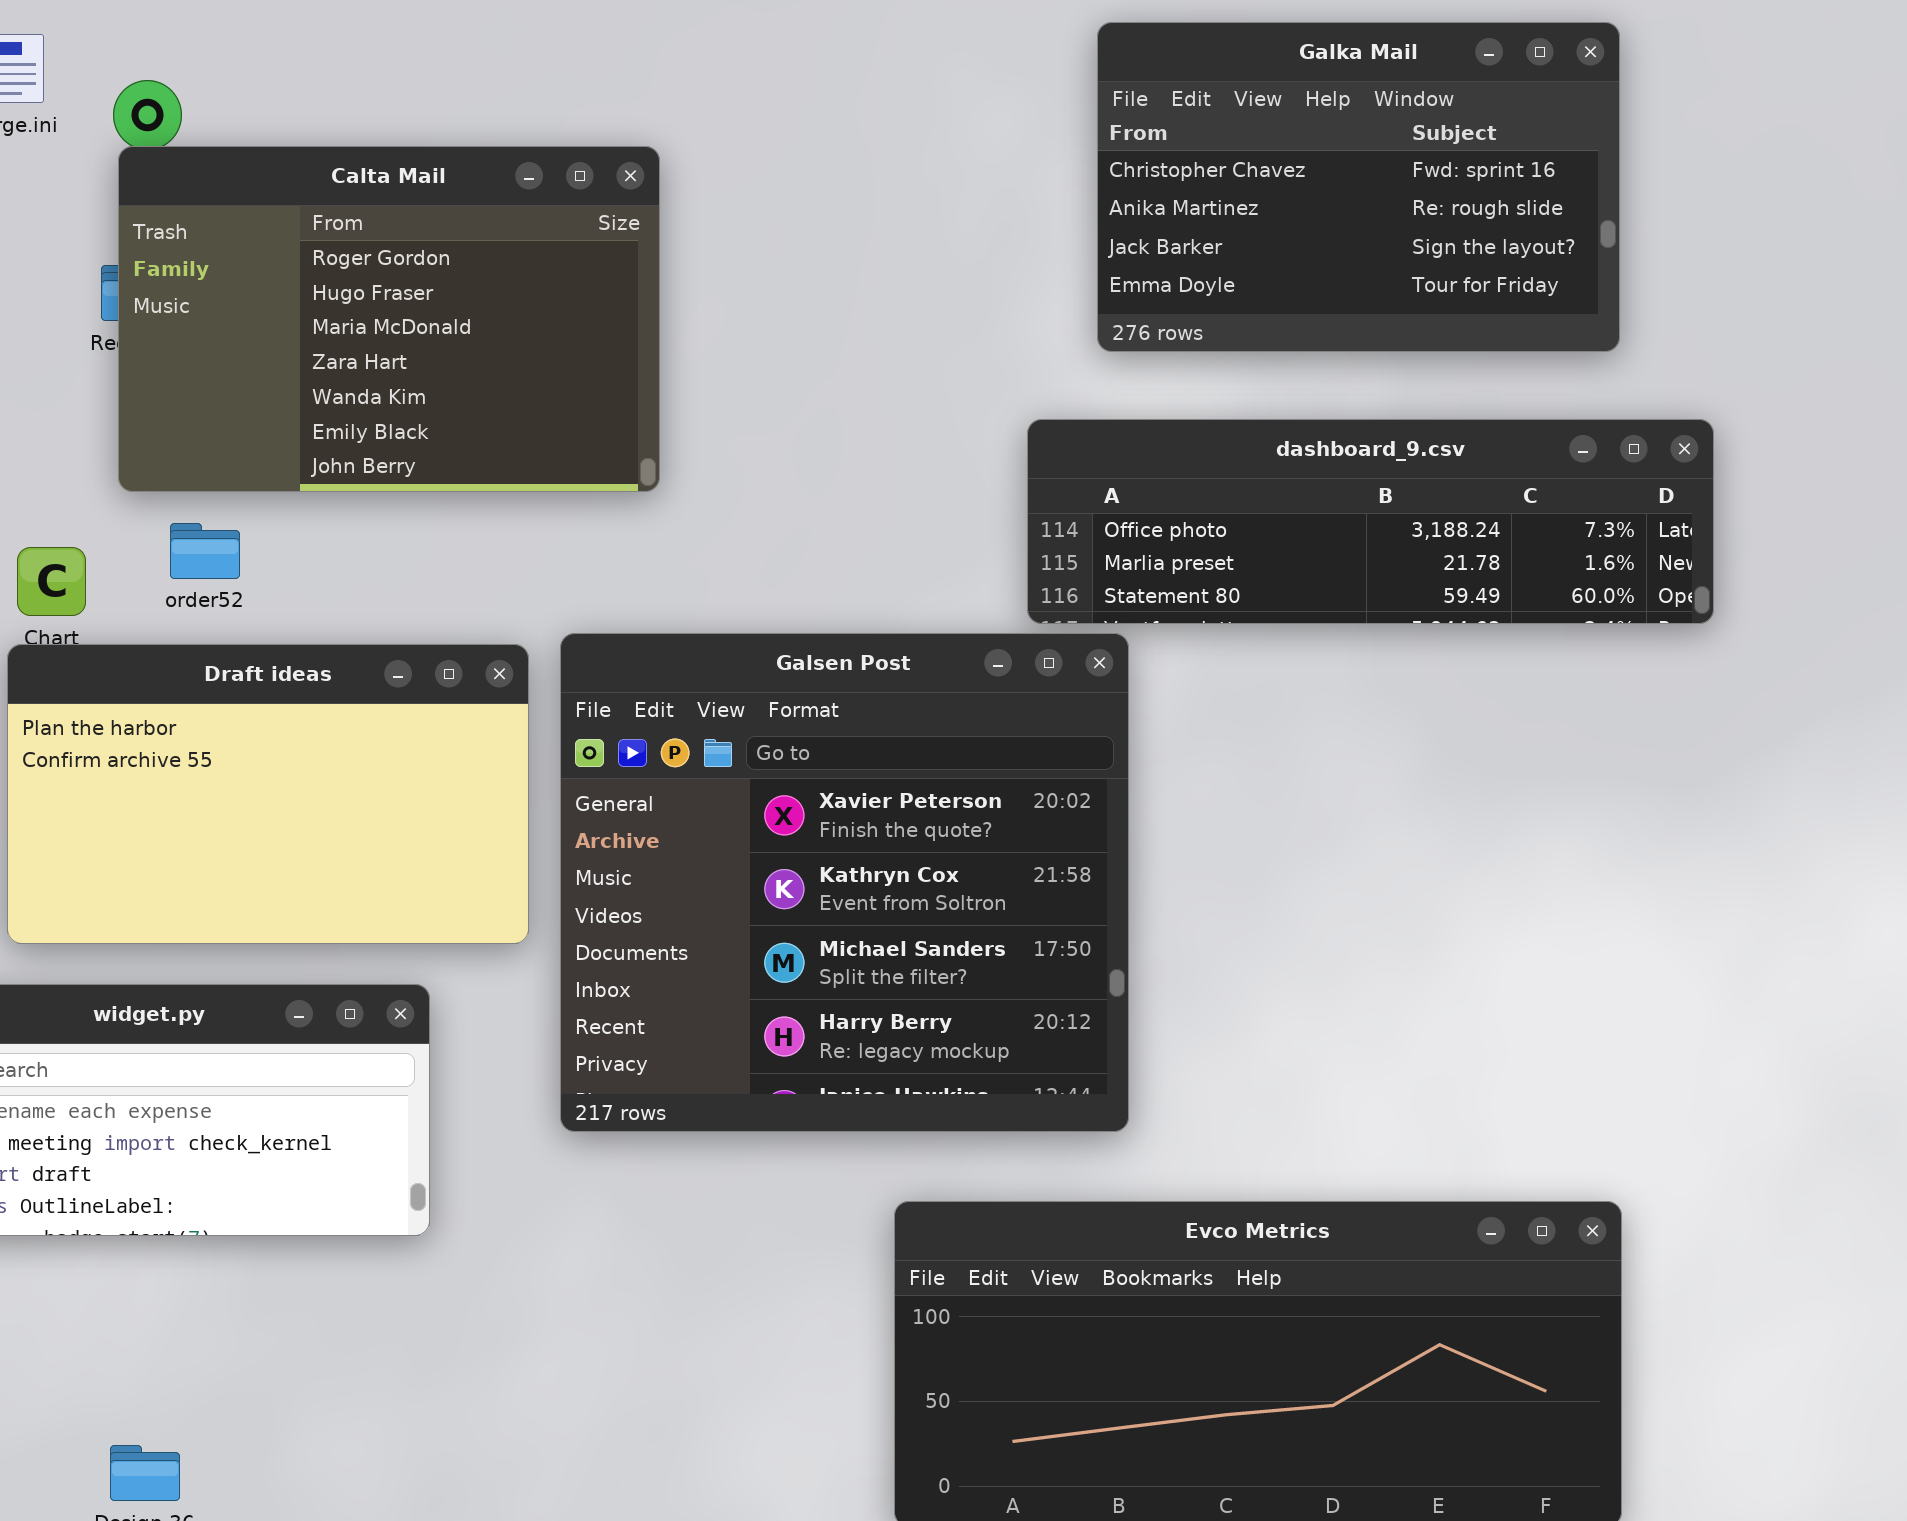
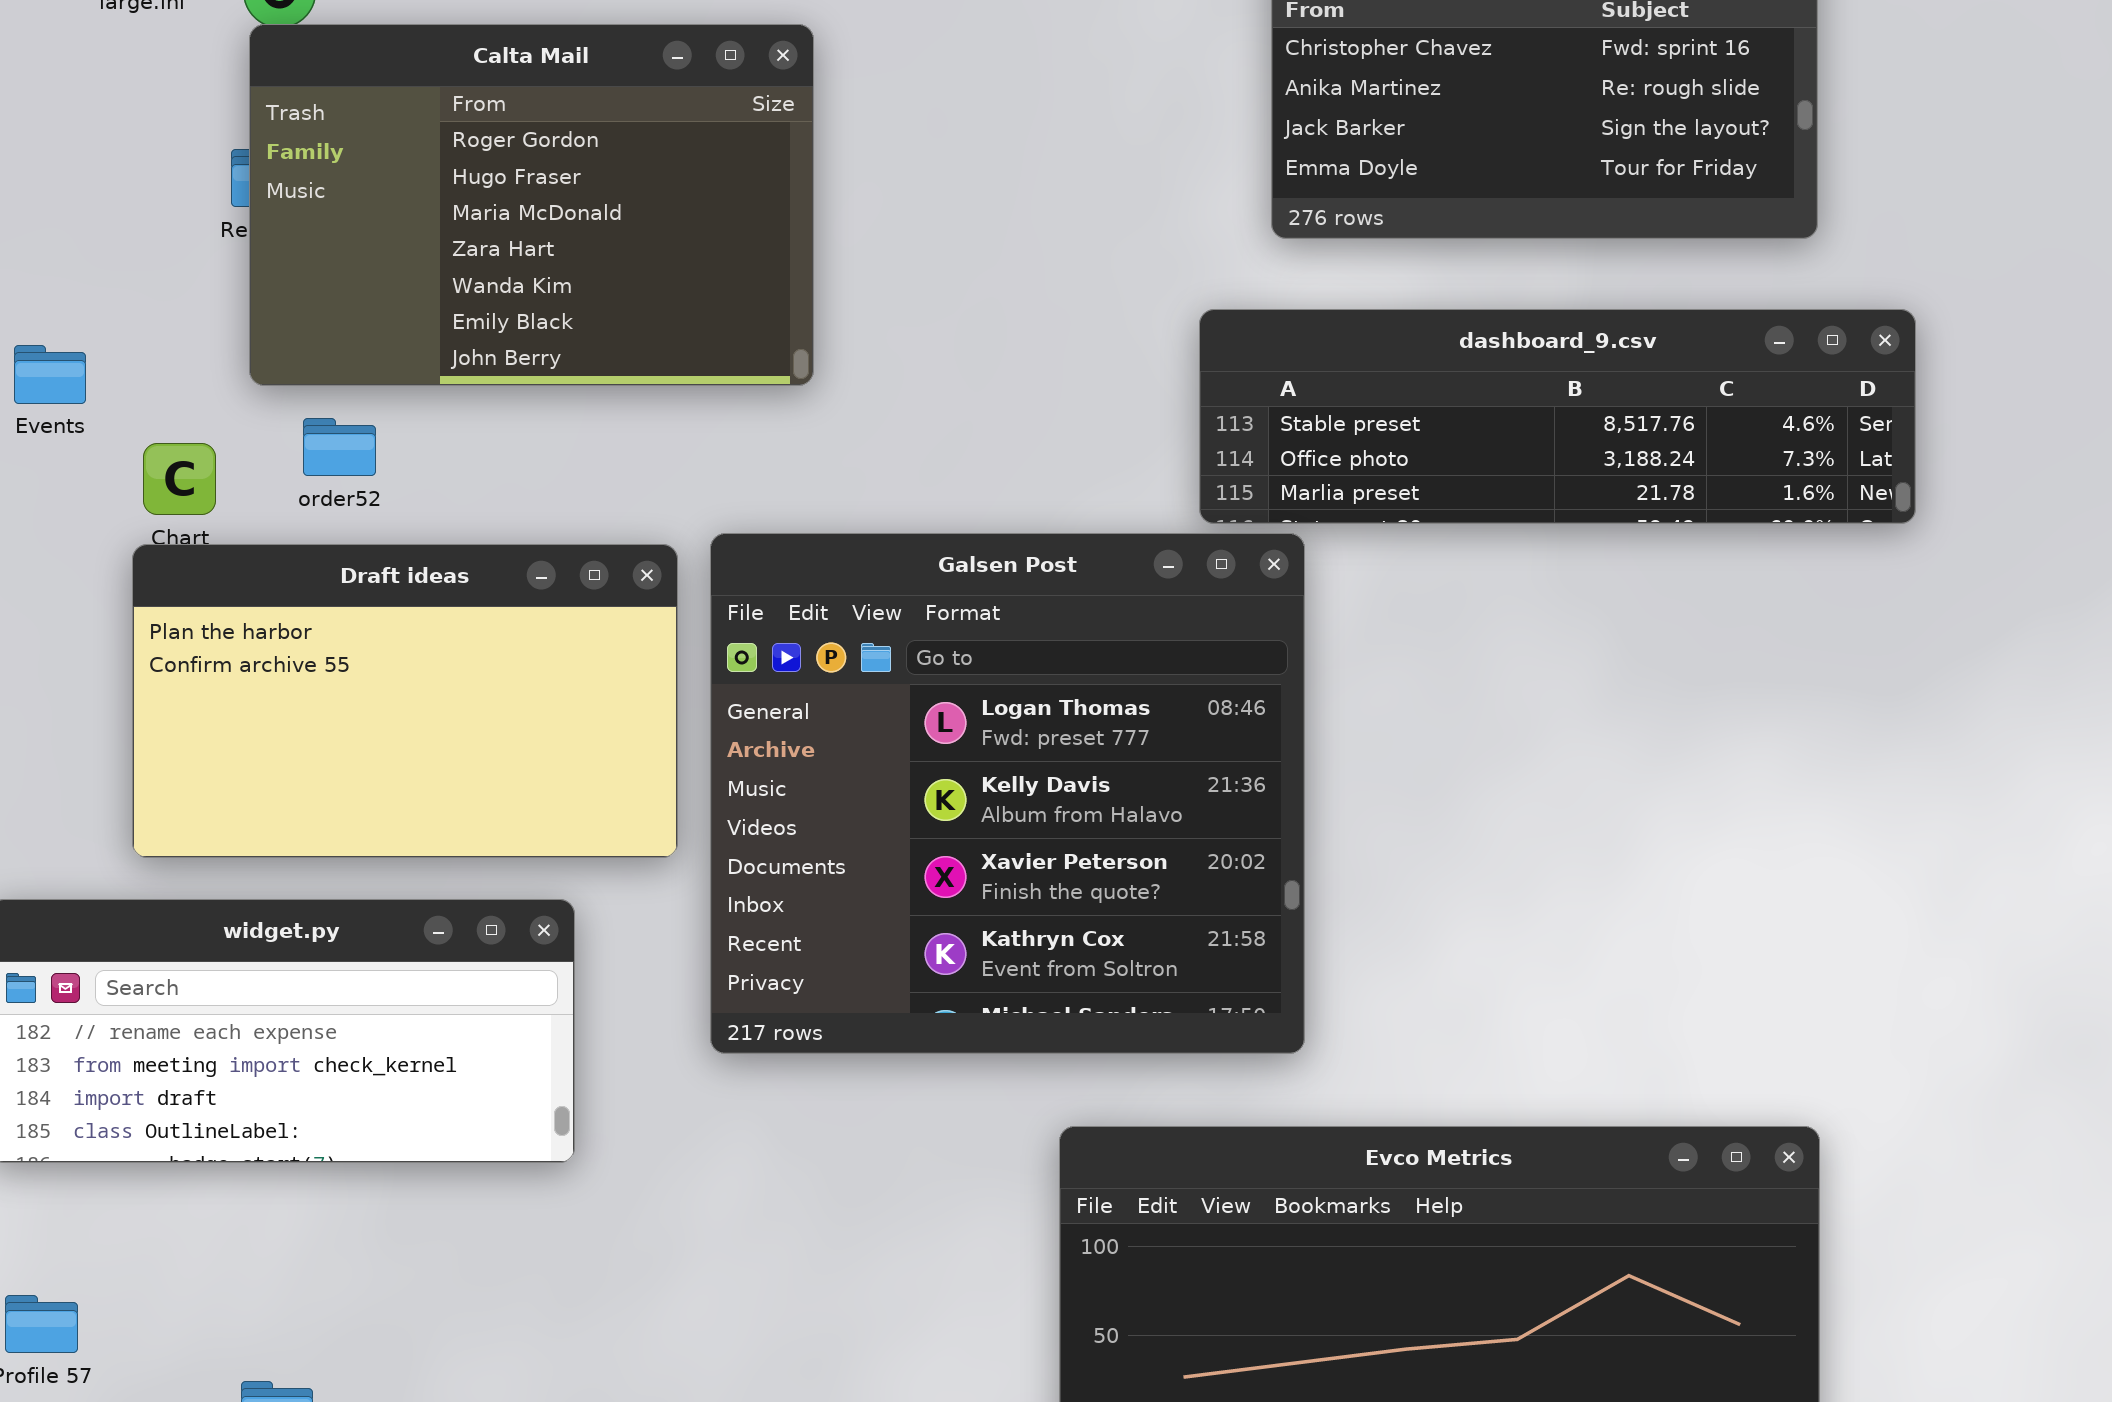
dashboard_9.csv: [1027,419,1714,624] -> [1199,309,1916,524], scrolled up 1 row
Galsen Post: [560,633,1129,1132] -> [710,533,1305,1054], scrolled up 2 rows

